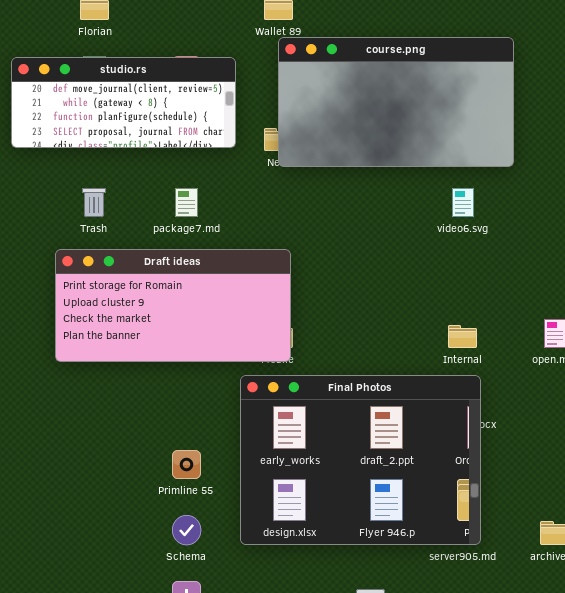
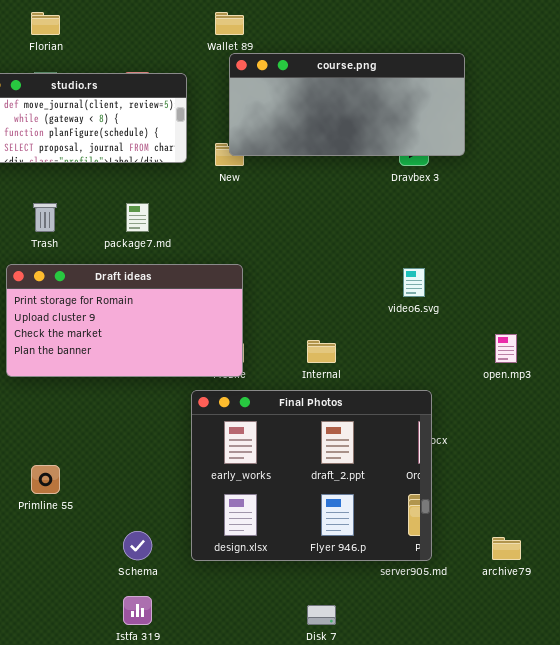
course.png: [278,37,514,167] -> [229,53,465,156], resized
video6.svg: [452,188,474,217] -> [403,268,425,297], moved
Internal: [448,325,477,348] -> [307,340,336,363], moved
Primline 55: [172,450,201,479] -> [31,465,60,494], moved

